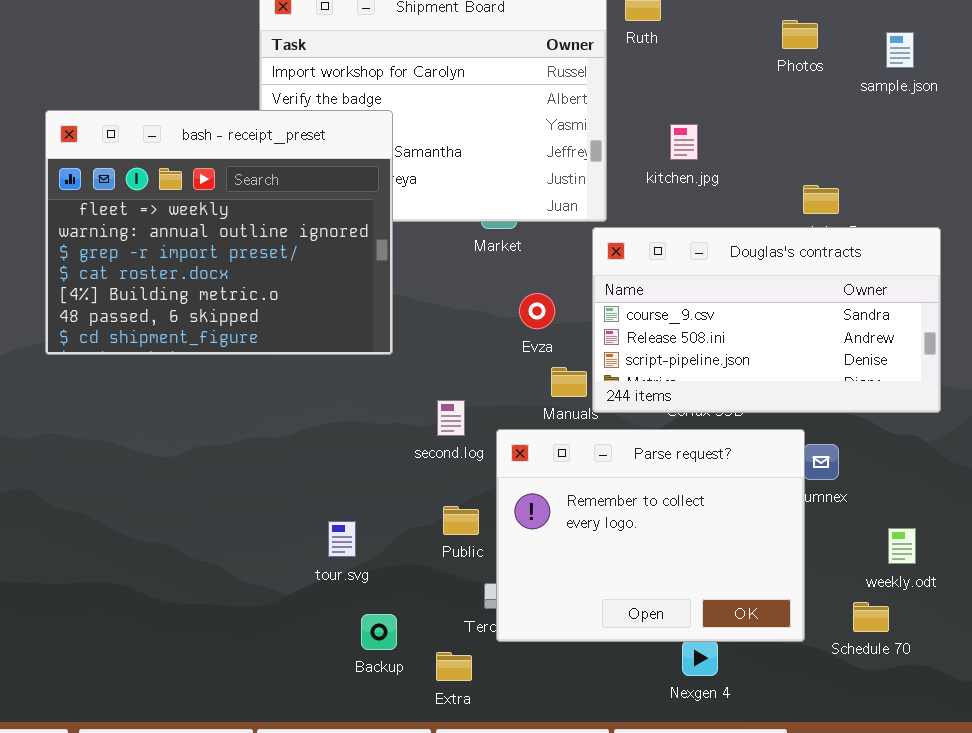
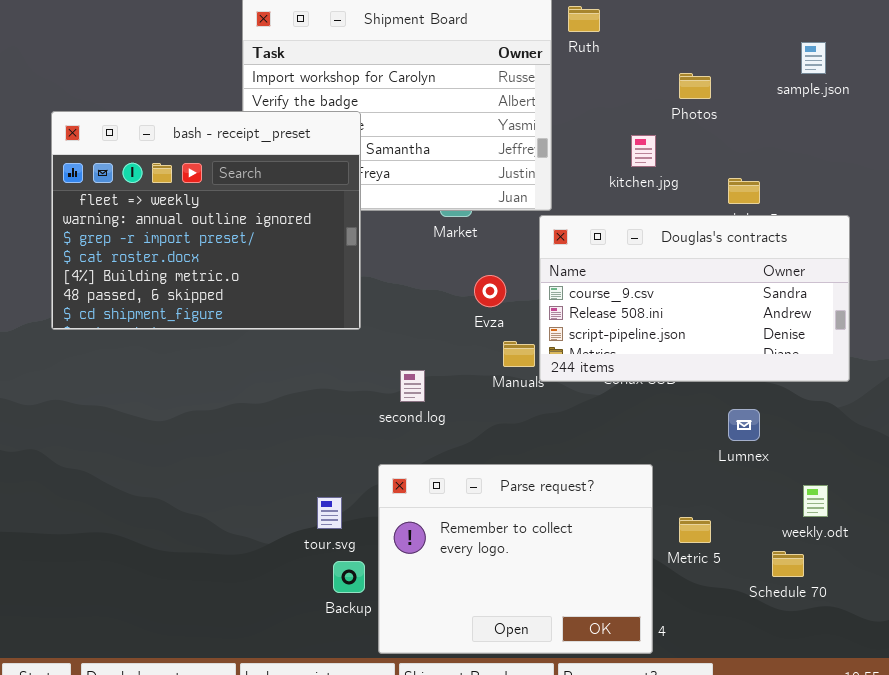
Photos: [782,20,818,49] -> [679,73,711,99], moved
kitchen.jpg: [670,124,698,160] -> [631,135,656,167], moved
Parse request?: [496,429,805,642] -> [378,464,653,654], moved
tour.svg: [328,521,356,557] -> [317,497,342,529], moved

